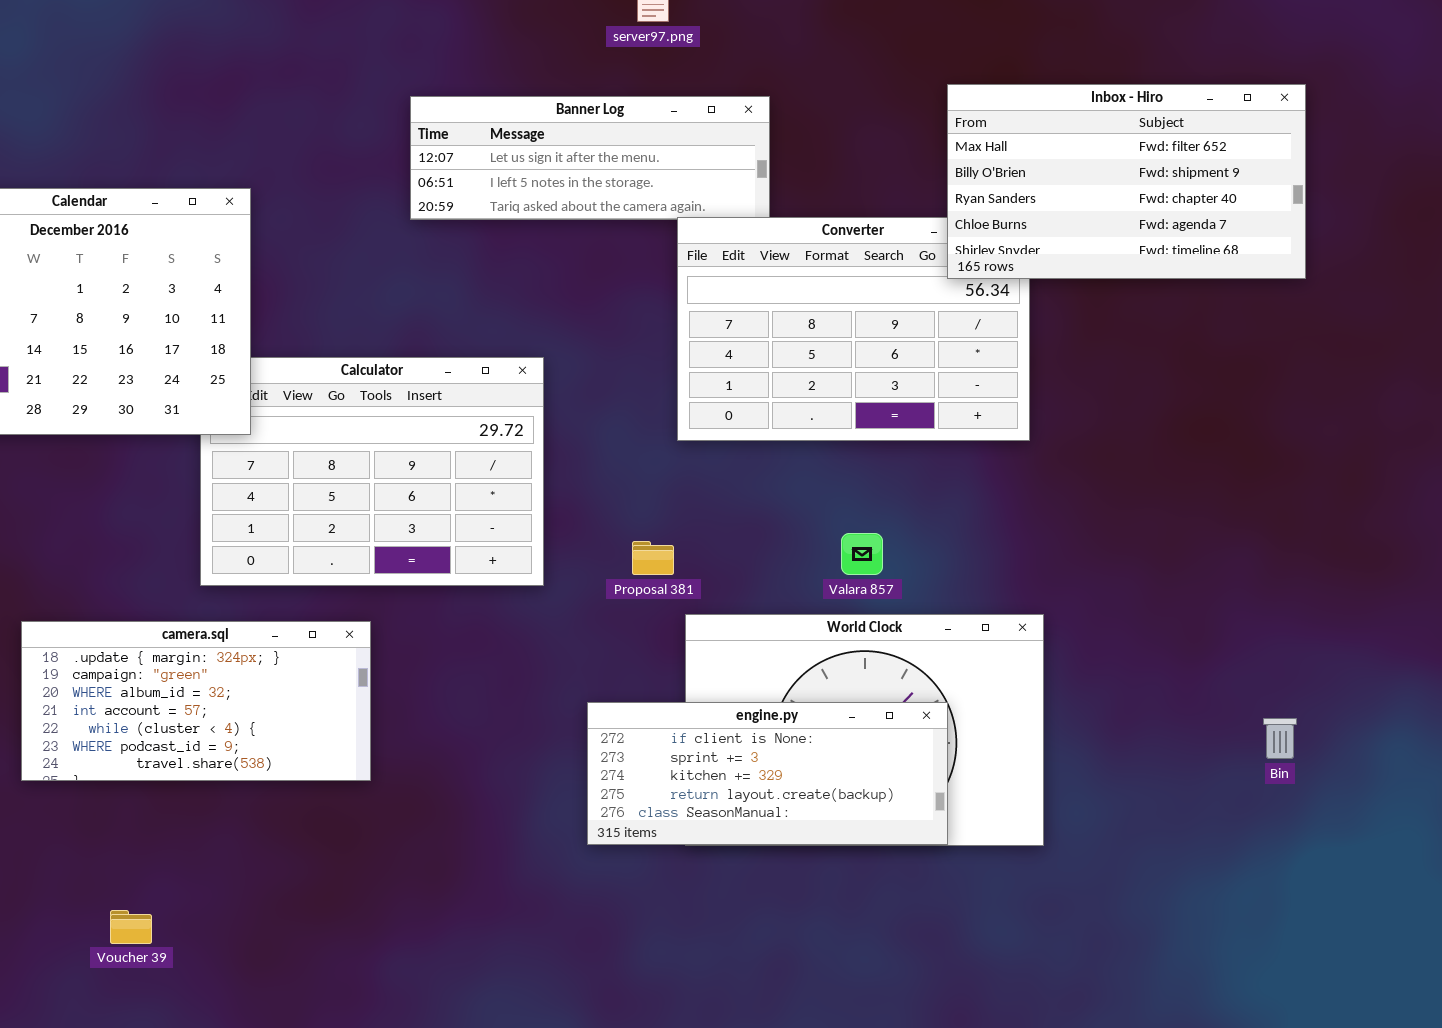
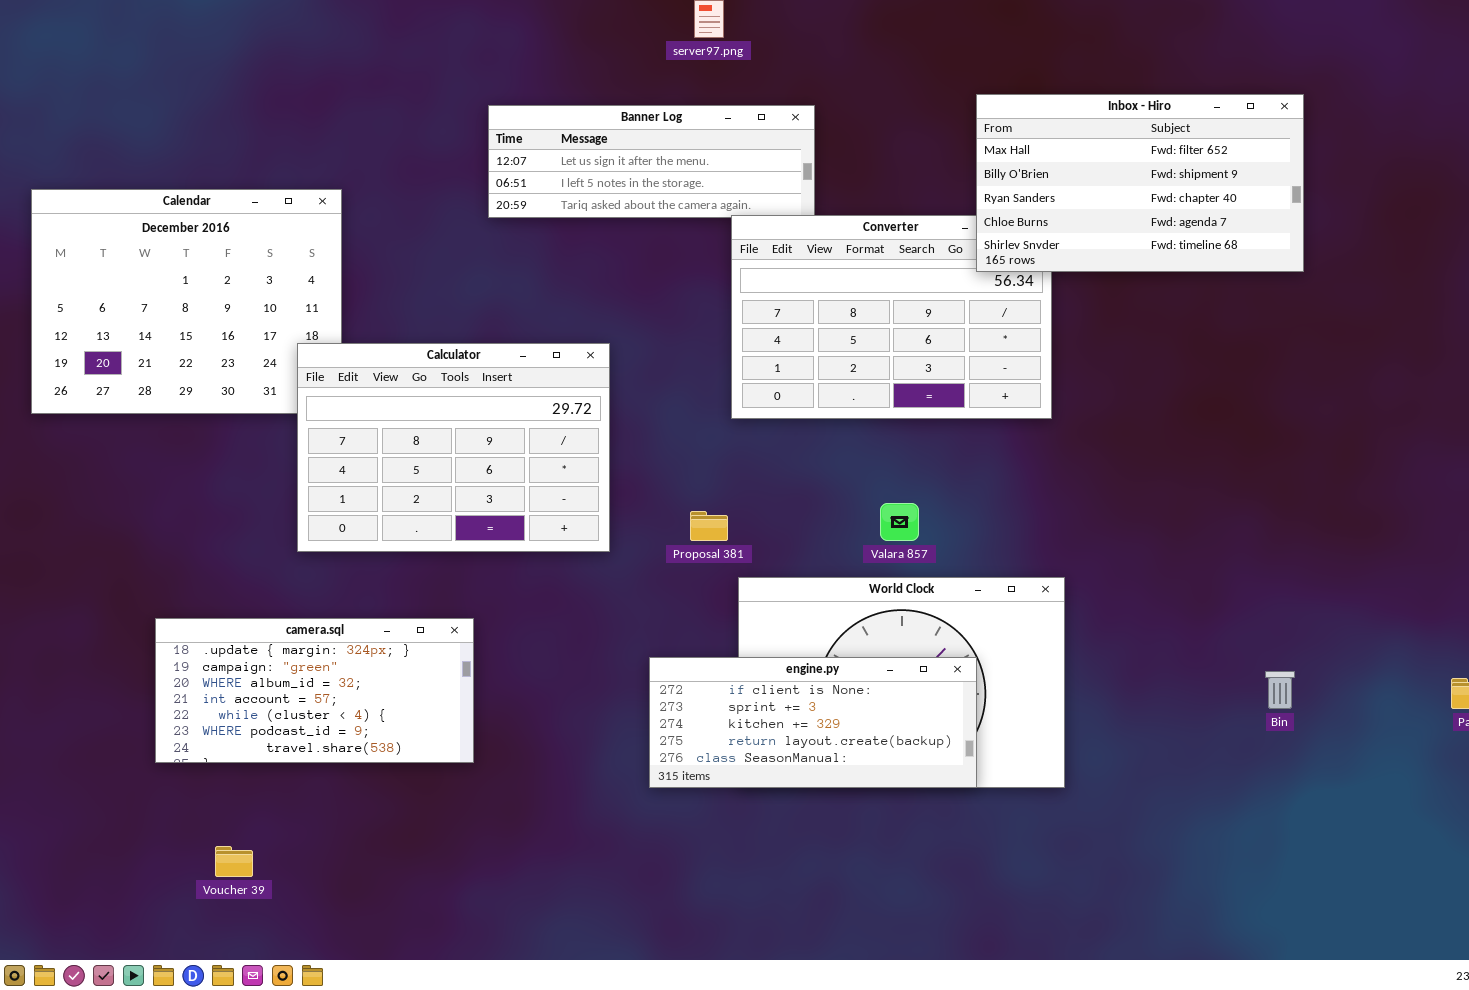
Calculator: [200,357,544,586] -> [297,343,610,552], raised
camera.sql: [21,621,371,781] -> [155,618,474,763], moved

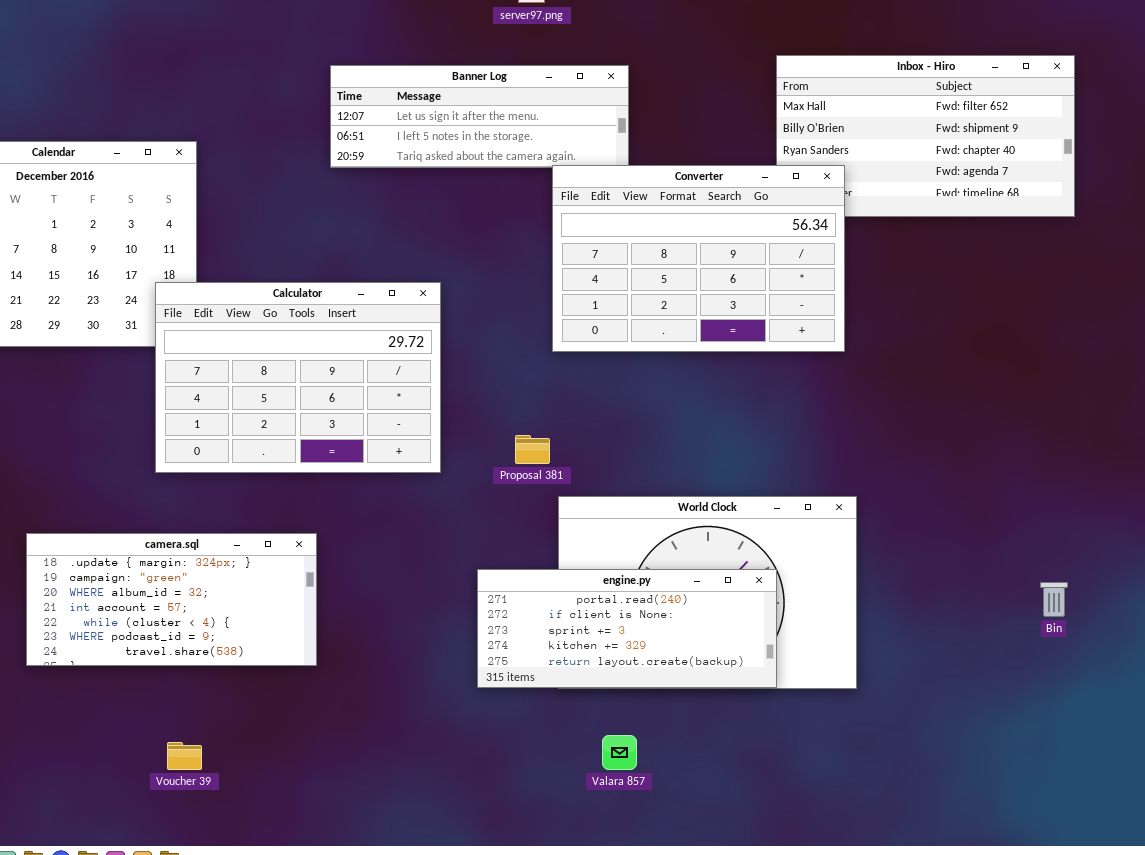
Converter: [731,215,1052,419] -> [552,165,845,352], raised
Valara 857: [880,503,919,541] -> [602,735,637,770], moved
engine.py: [649,657,977,788] -> [477,569,777,688], scrolled up 1 row
Voucher 39: [215,846,253,877] -> [167,742,202,770], moved

